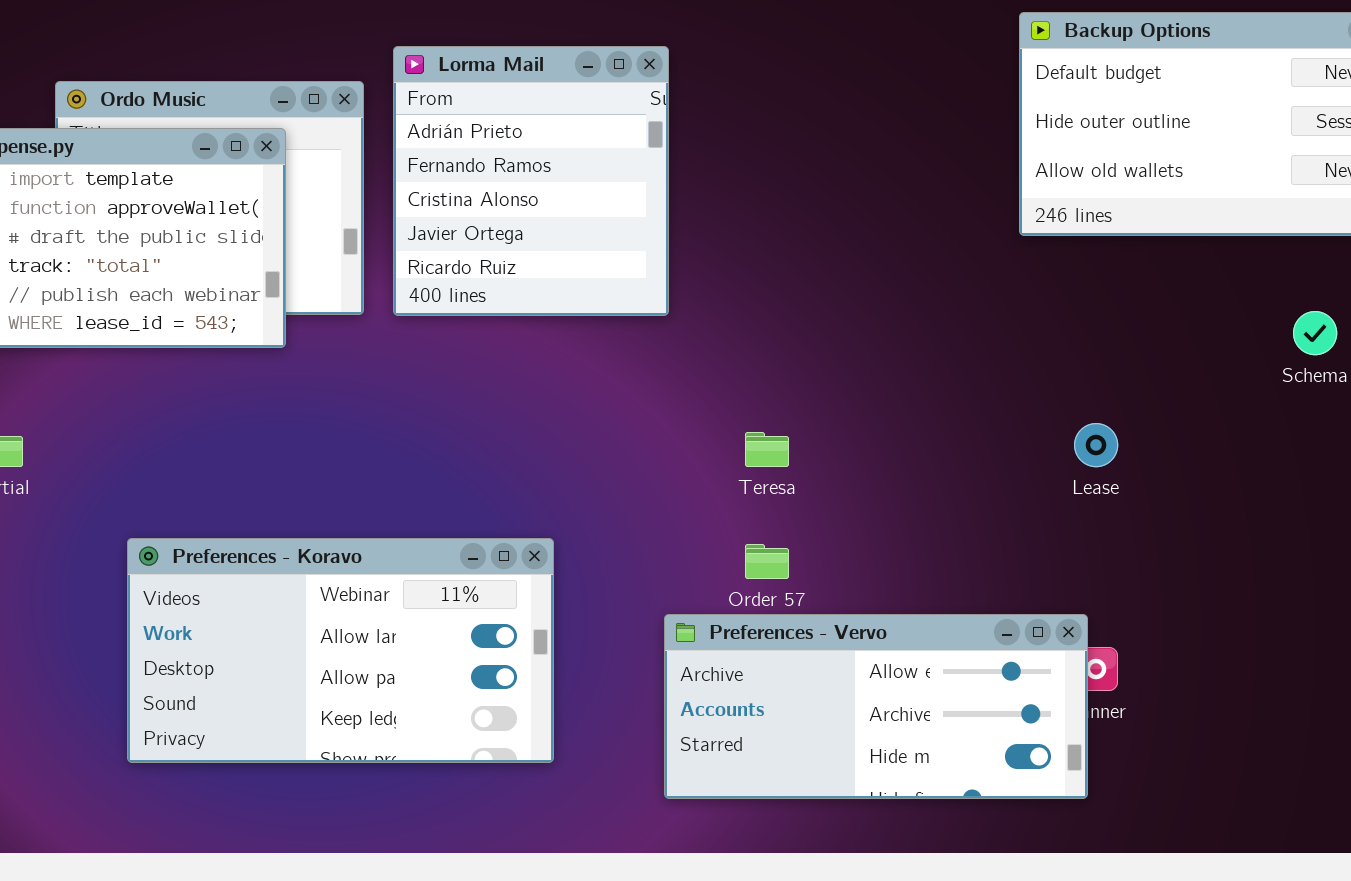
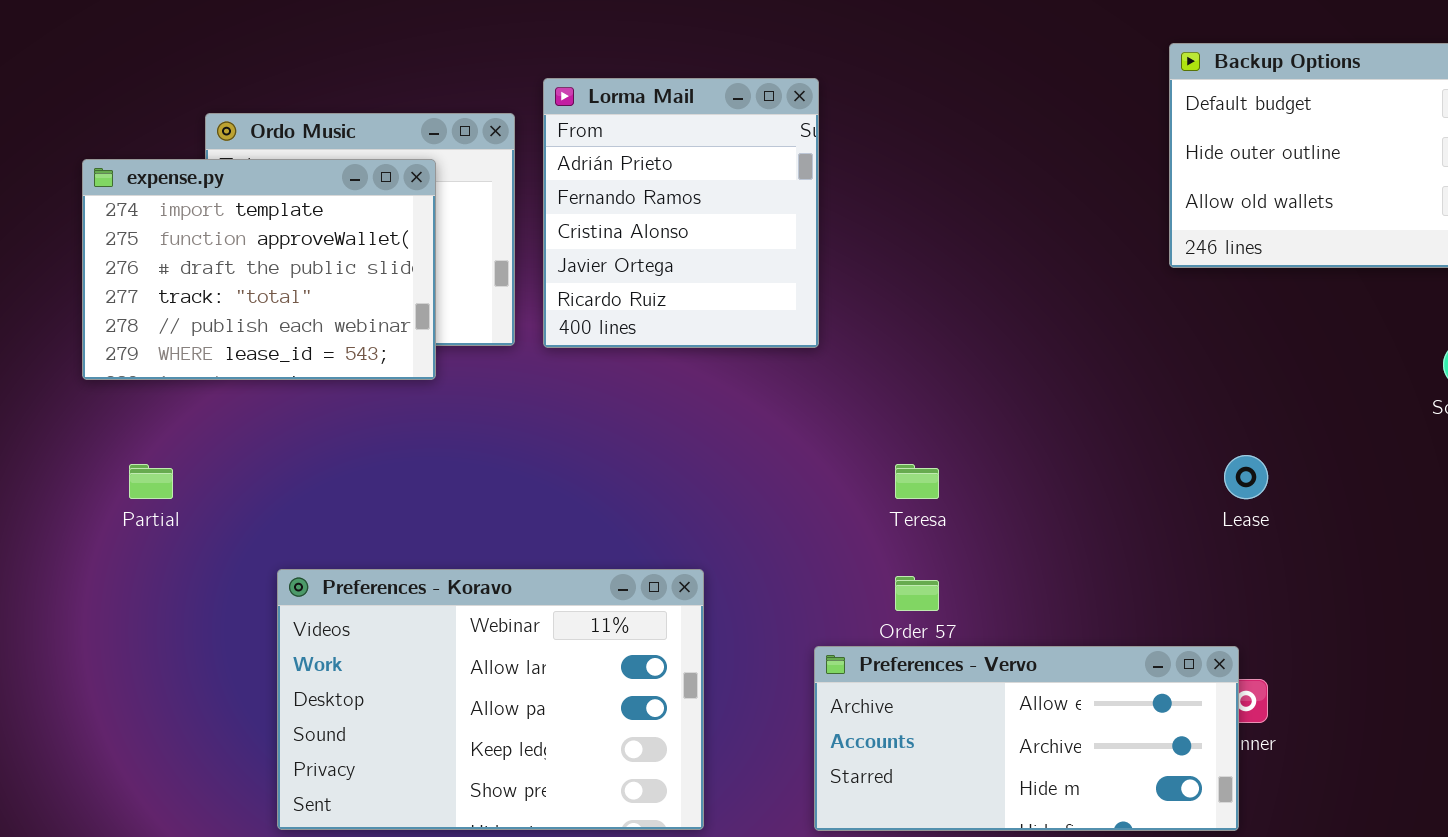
Preferences - Koravo: [127,538,554,763] -> [277,569,704,830], resized

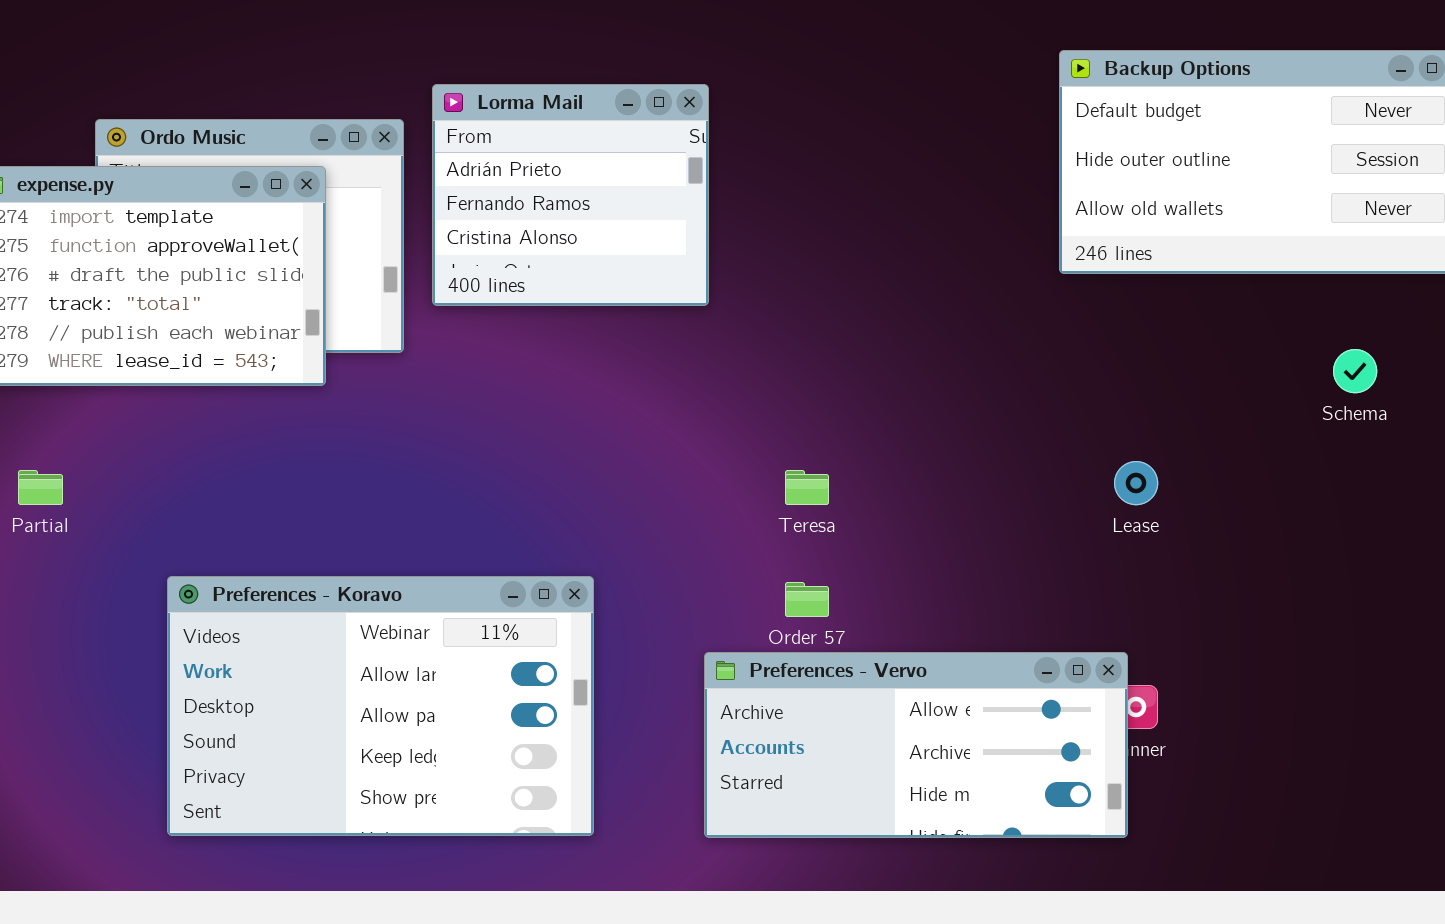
Lorma Mail: [543,78,819,348] -> [432,84,709,306], resized

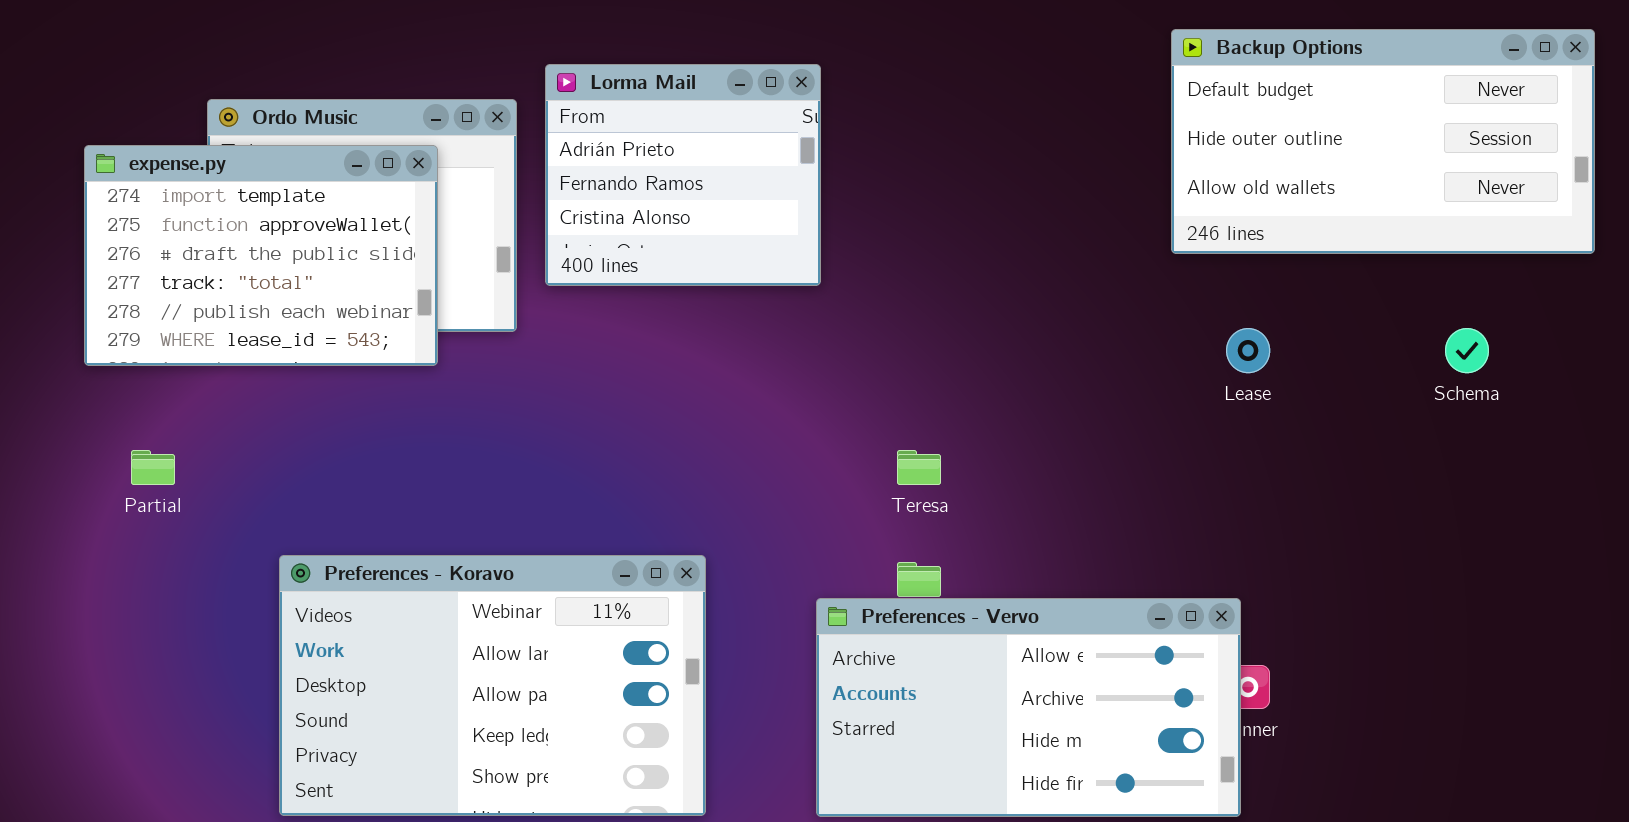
Lease: [1114,461,1158,505] -> [1226,328,1270,373], moved
Preferences - Vervo: [704,652,1128,838] -> [816,598,1241,817], resized

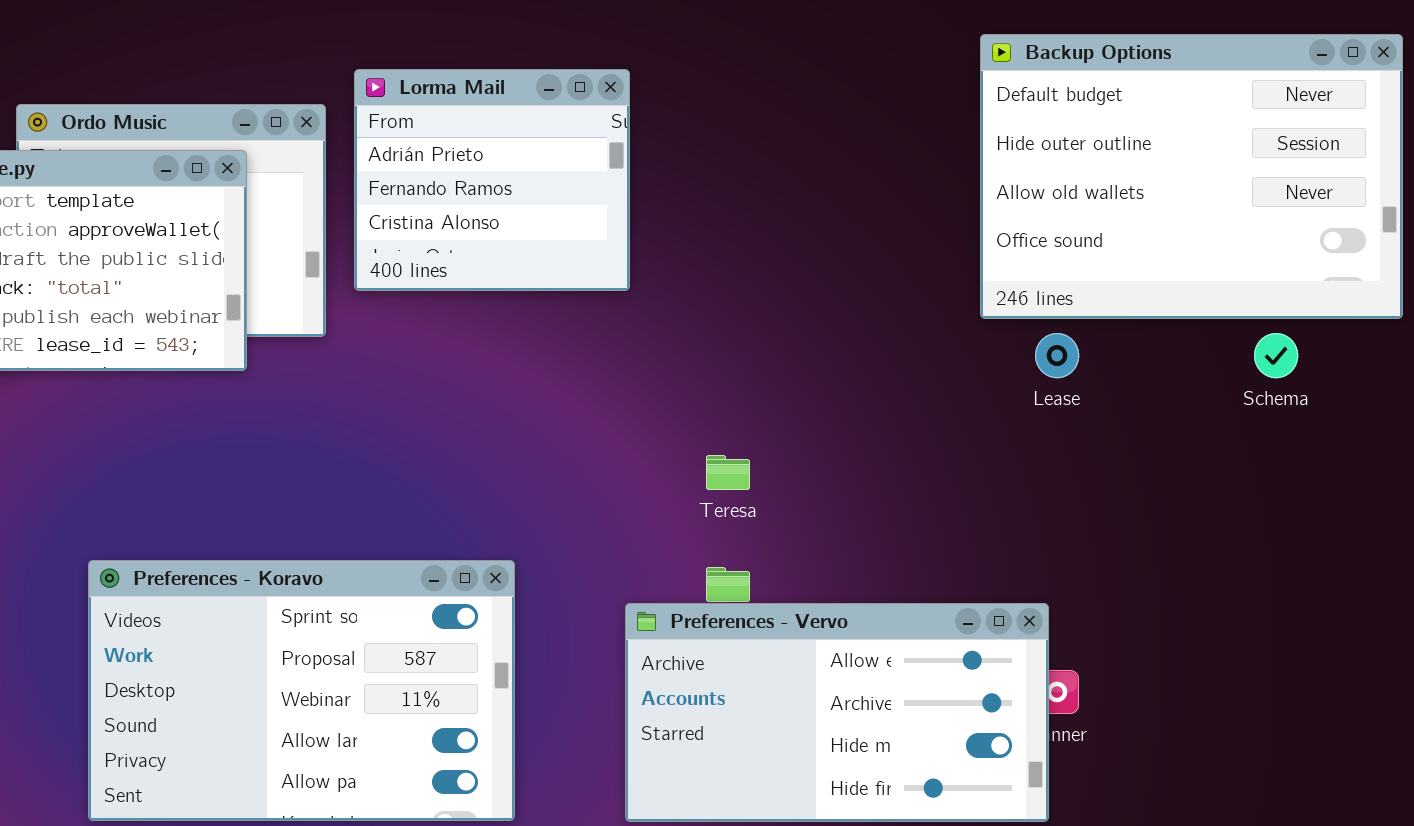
Backup Options: [1171,29,1595,254] -> [980,34,1403,319], resized
Preferences - Koravo: [279,555,706,816] -> [88,560,515,821], scrolled up 2 rows

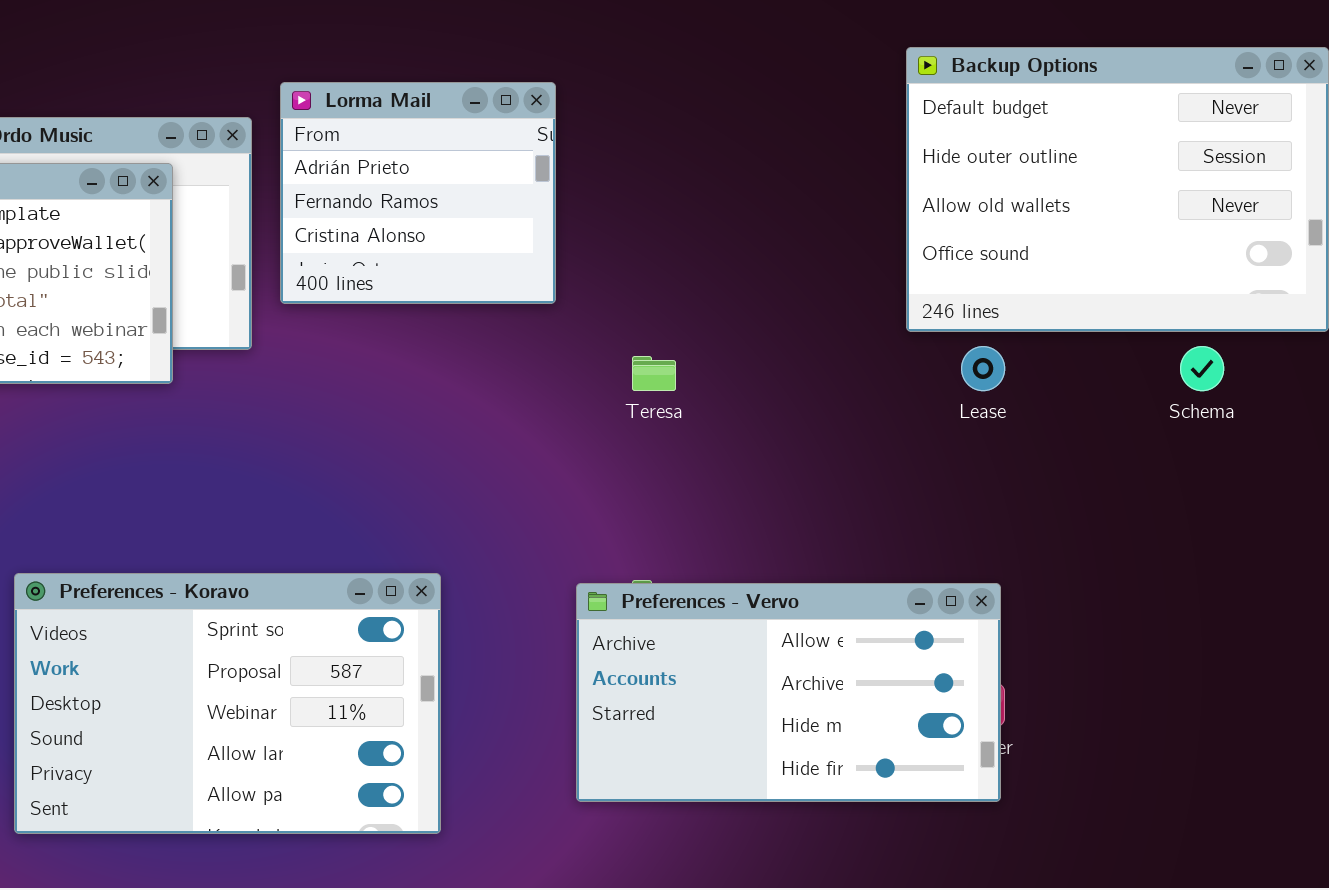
Teresa: [706,455,750,490] -> [632,356,676,391], moved
Preferences - Vervo: [625,603,1049,822] -> [576,583,1001,802], moved

